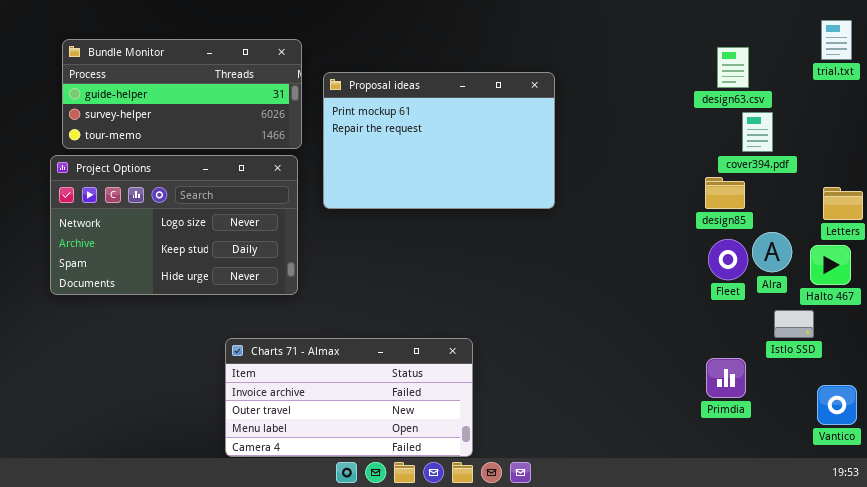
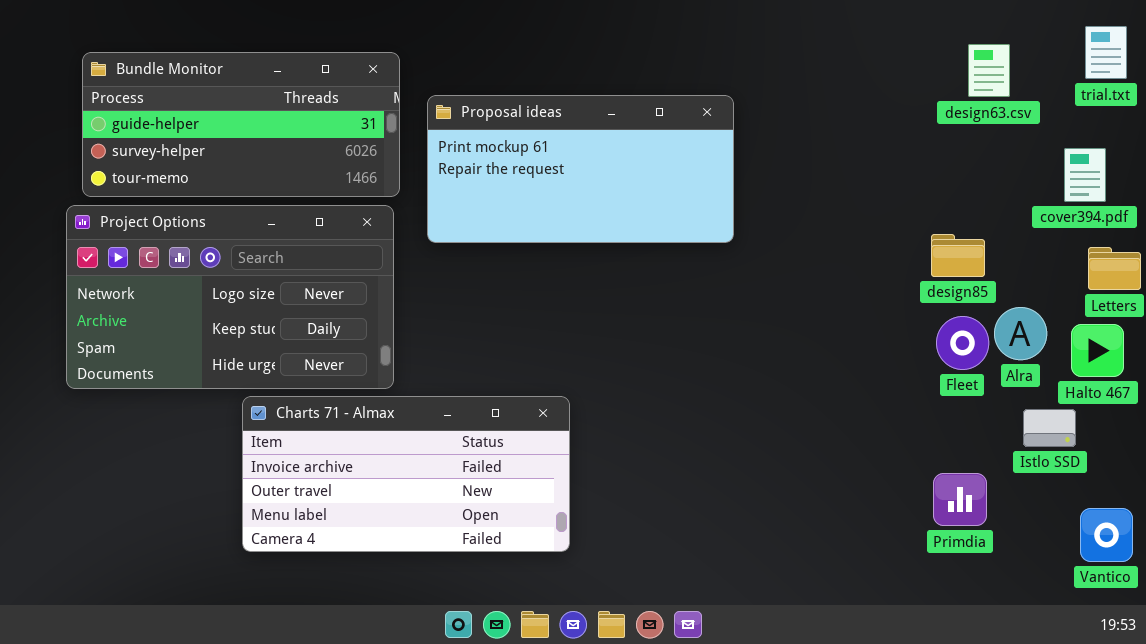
design63.csv: [717,47,749,88] -> [968,44,1010,97], moved
Proposal ideas: [323,72,555,209] -> [427,95,734,243], resized
cover394.pdf: [742,112,773,152] -> [1064,148,1106,202], moved
Charts 71 - Almax: [225,338,473,457] -> [242,396,570,552], moved

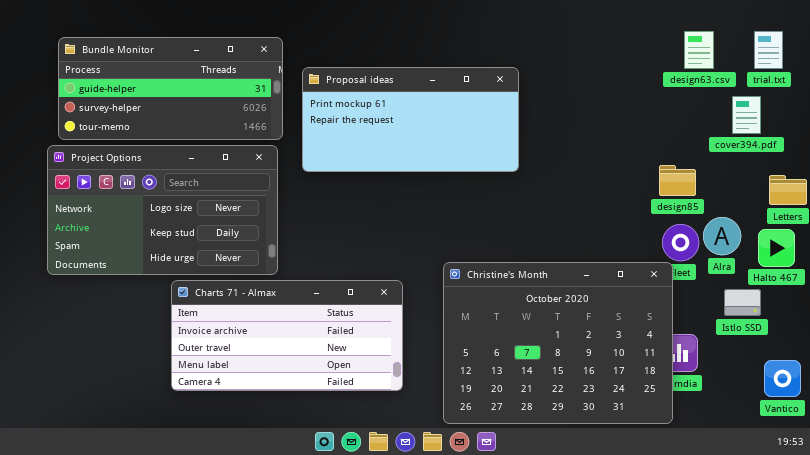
trial.txt: [1085,26,1127,79] -> [754,31,783,69], moved
cover394.pdf: [1064,148,1106,202] -> [732,96,761,134], moved
Christine's Month: none -> [443,262,673,424], opened

